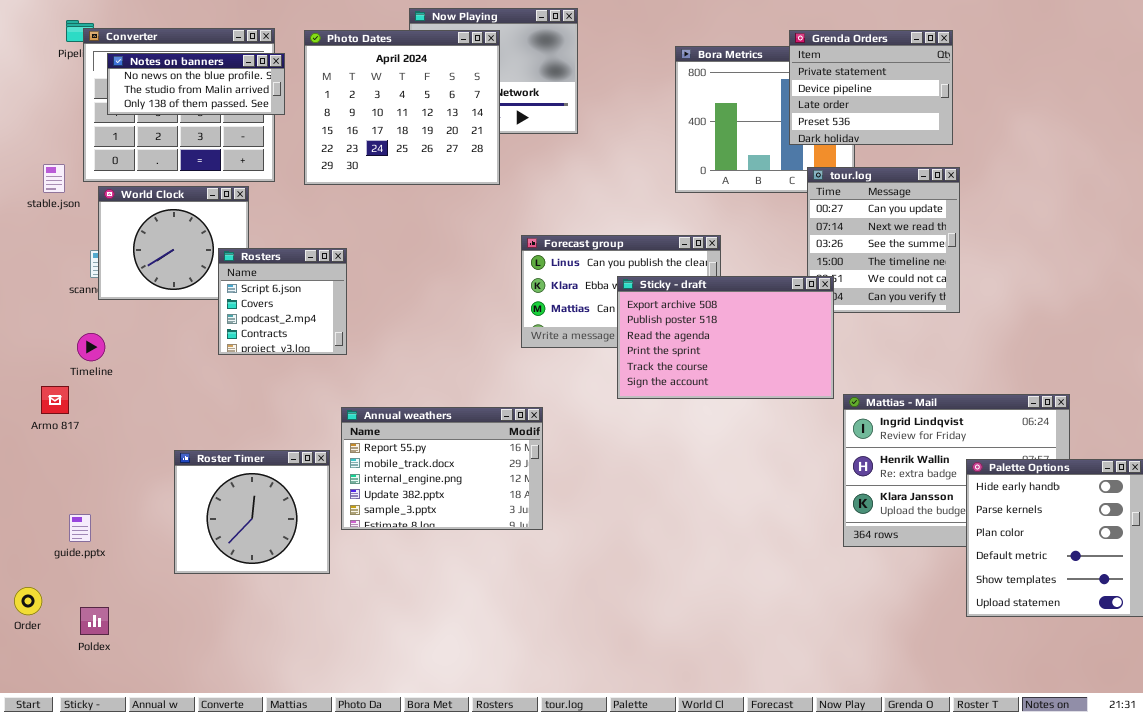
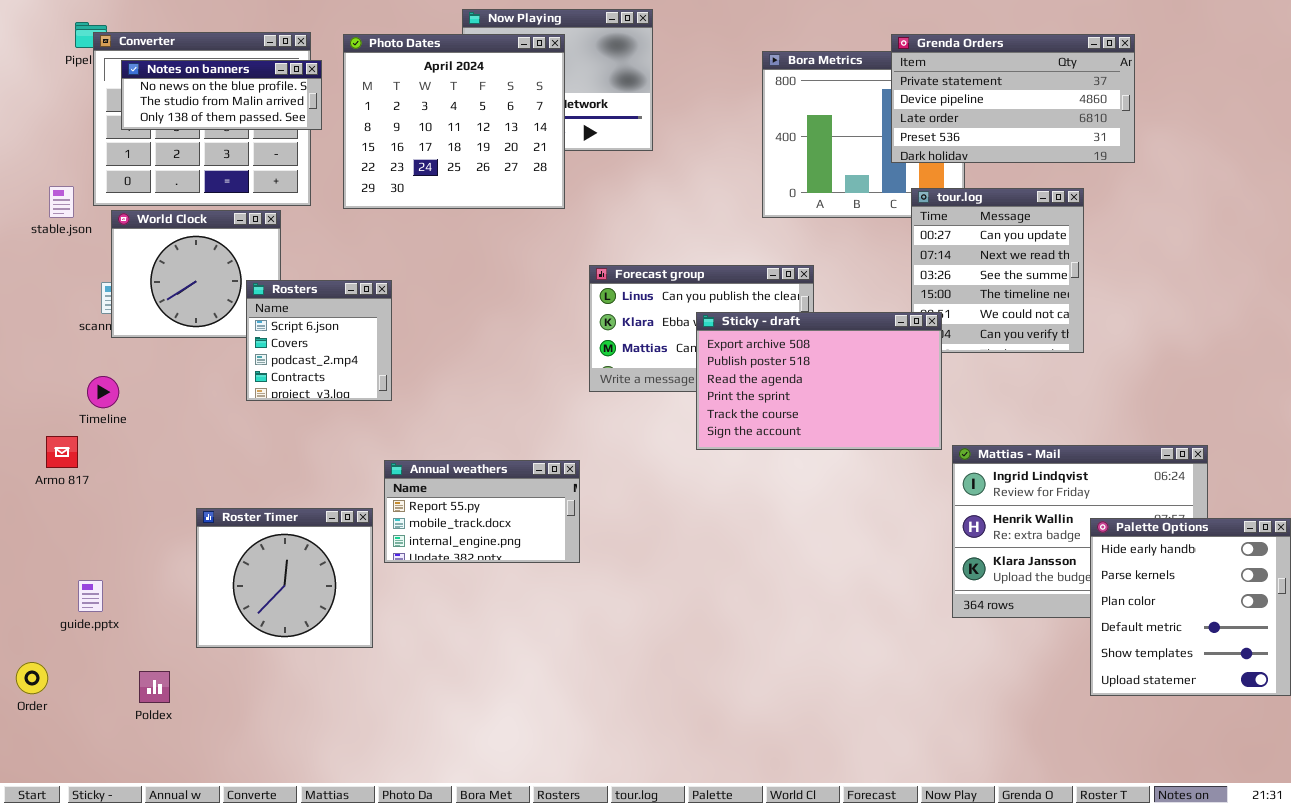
Grenda Orders: [789,30,953,145] -> [891,34,1135,163], resized
Annual weathers: [341,407,543,530] -> [384,460,580,563], resized
Poldex: [80,607,109,635] -> [139,671,170,703], moved

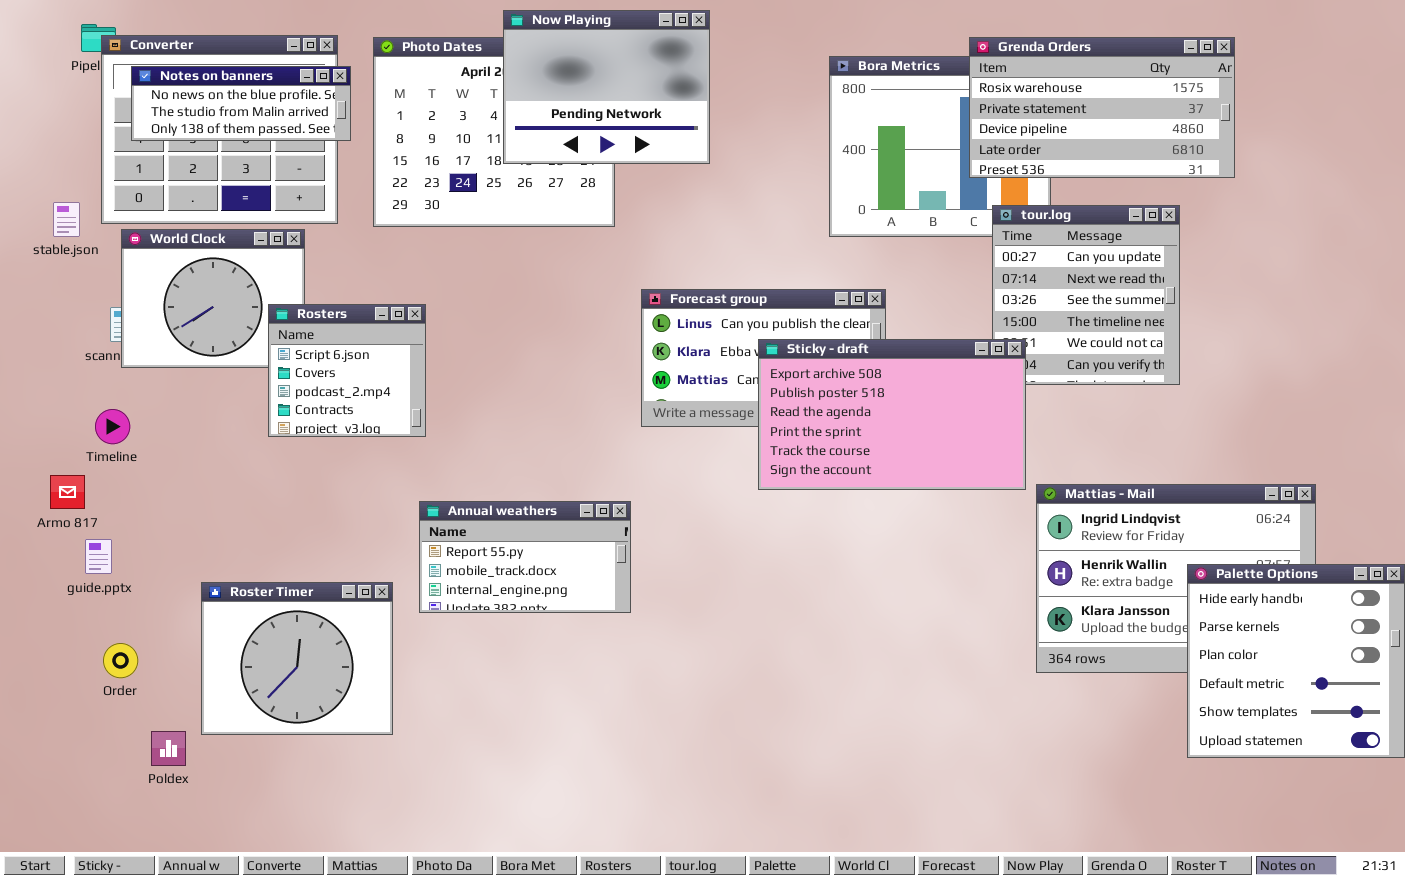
Now Playing: [462,9,653,151] -> [503,10,710,164], raised
Grenda Orders: [891,34,1135,163] -> [969,37,1235,178], scrolled up 1 row
Roster Timer: [196,508,373,648] -> [201,582,393,735], moved
guide.pptx: [78,580,103,612] -> [85,539,112,574], moved
Order: [16,662,48,694] -> [103,643,138,678], moved

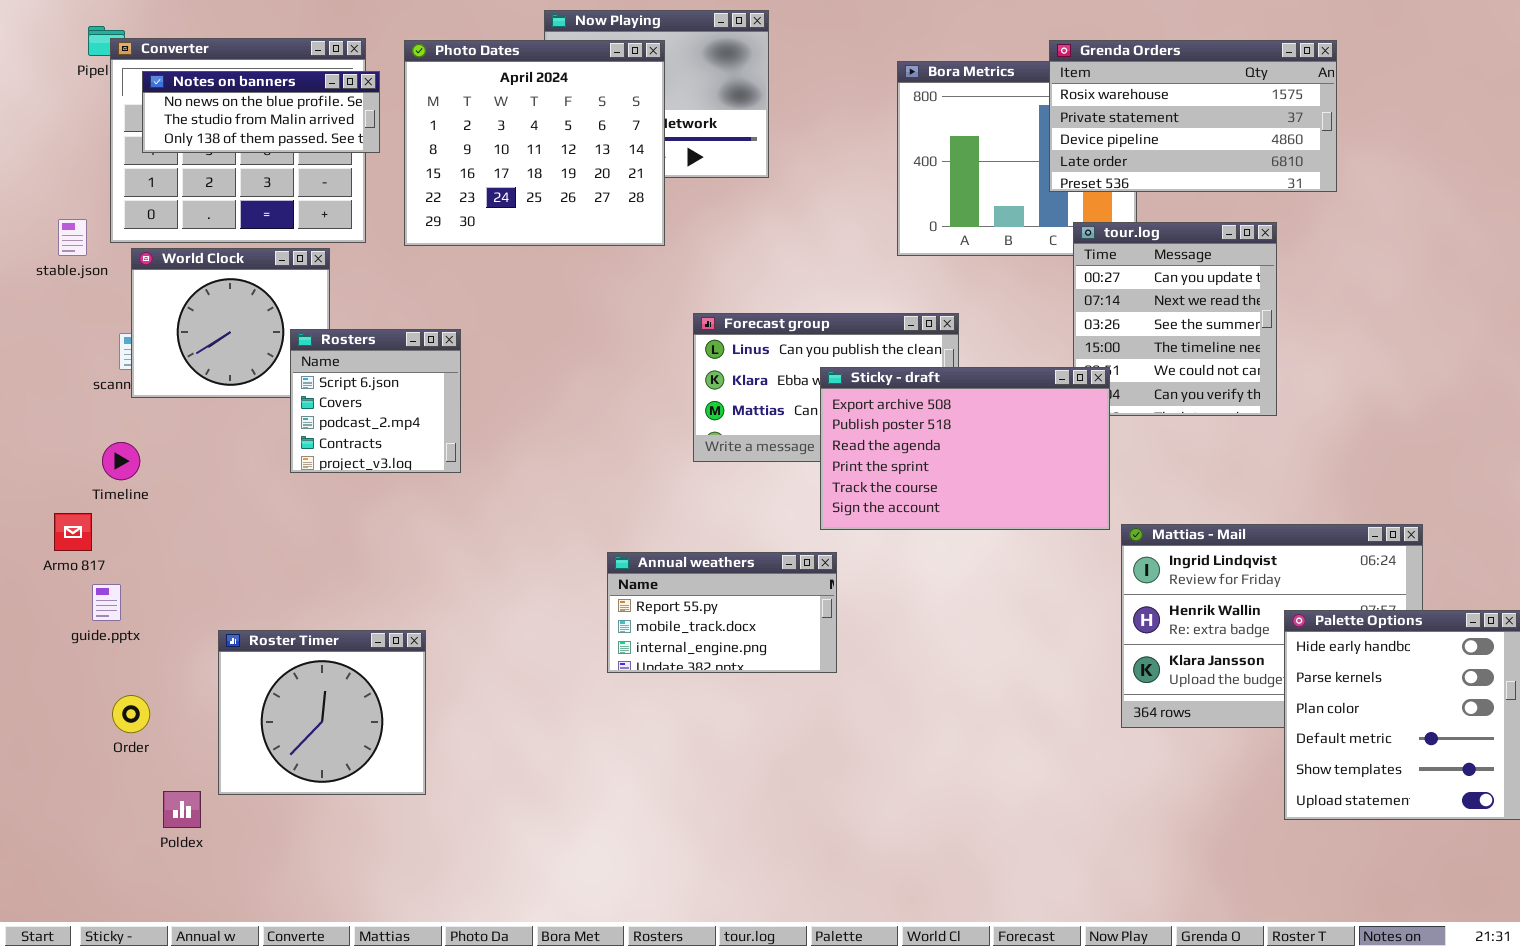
Photo Dates: [373,37,615,227] -> [404,40,665,246], raised
Annual weathers: [419,501,631,613] -> [607,552,837,673], moved

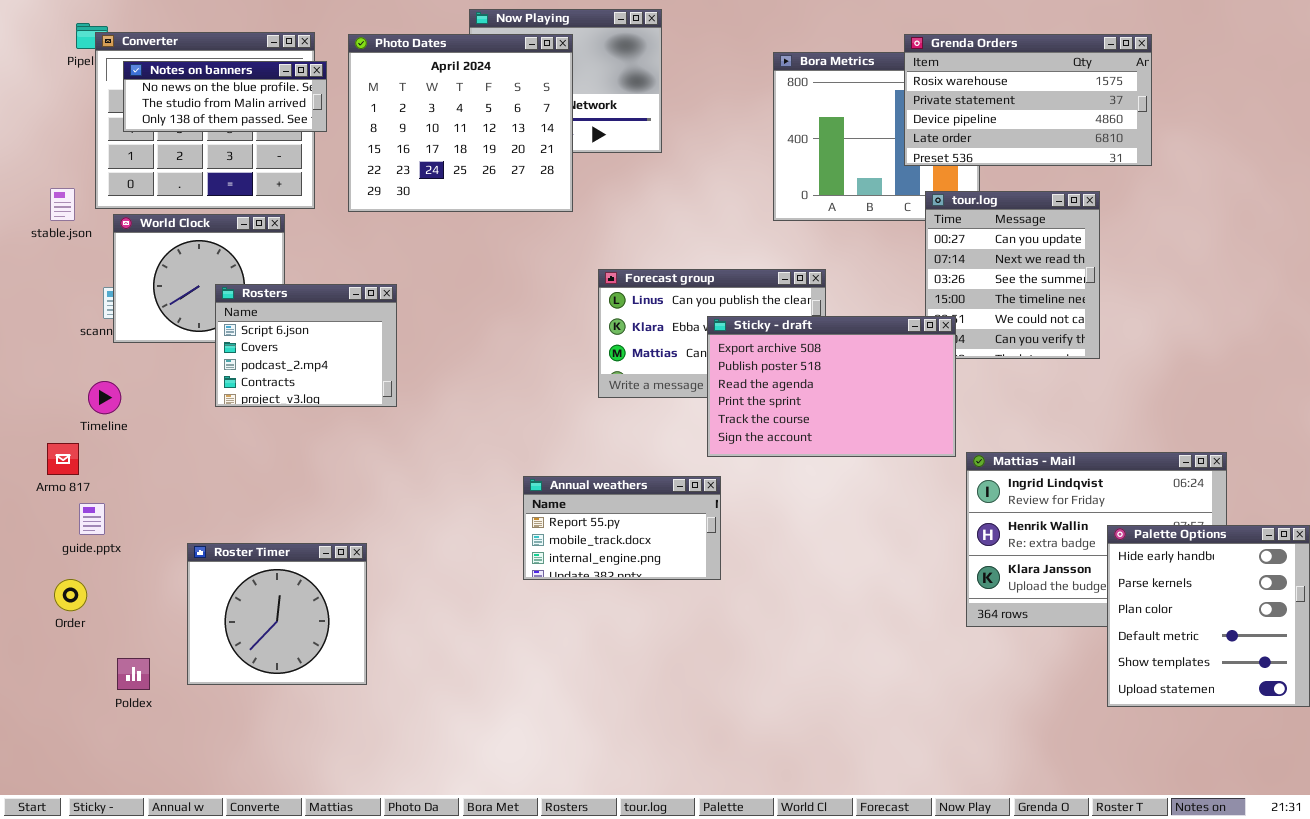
Rosters: [290,329,461,473] -> [215,284,397,407], resized
Order: [112,695,150,733] -> [54,579,87,611], moved
Poldex: [163,791,201,828] -> [117,658,150,690], moved

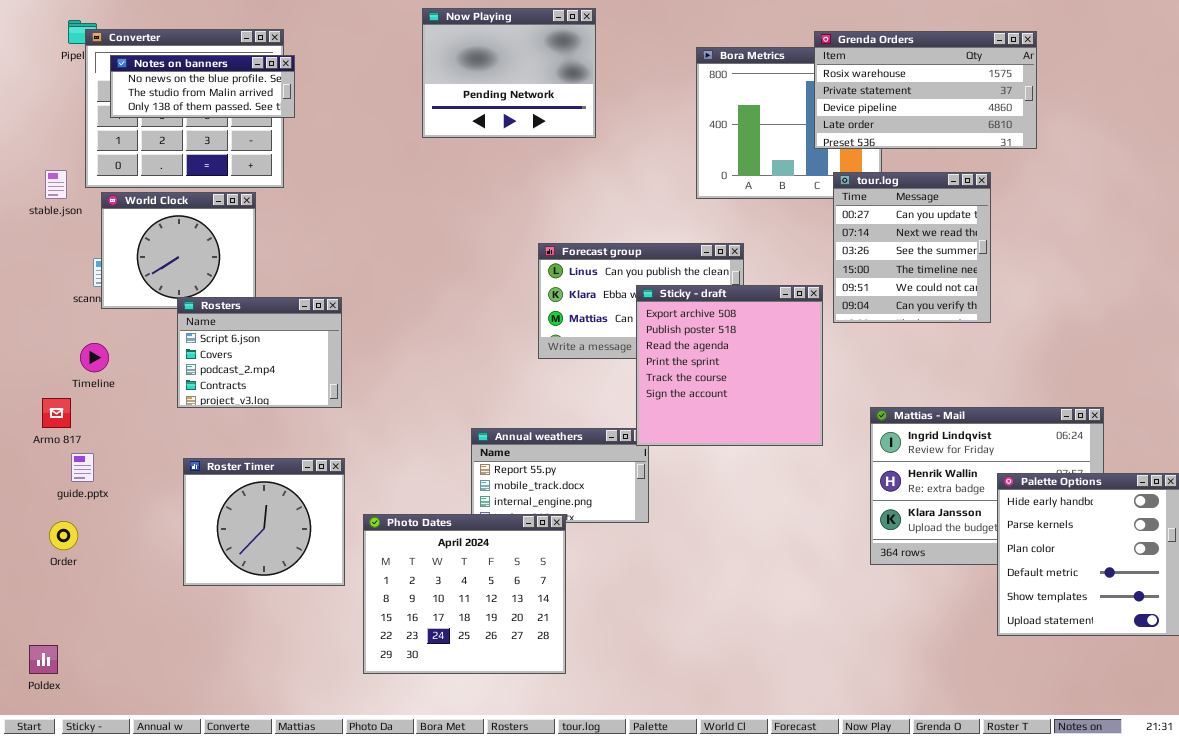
Photo Dates: [348,34,573,212] -> [363,514,566,674], moved
Rosters: [215,284,397,407] -> [177,297,342,408], moved
Sticky - draft: [707,316,956,457] -> [636,285,823,446], resized
Roster Timer: [187,543,367,685] -> [183,458,345,586], moved
Poldex: [117,658,150,690] -> [29,645,58,674], moved

